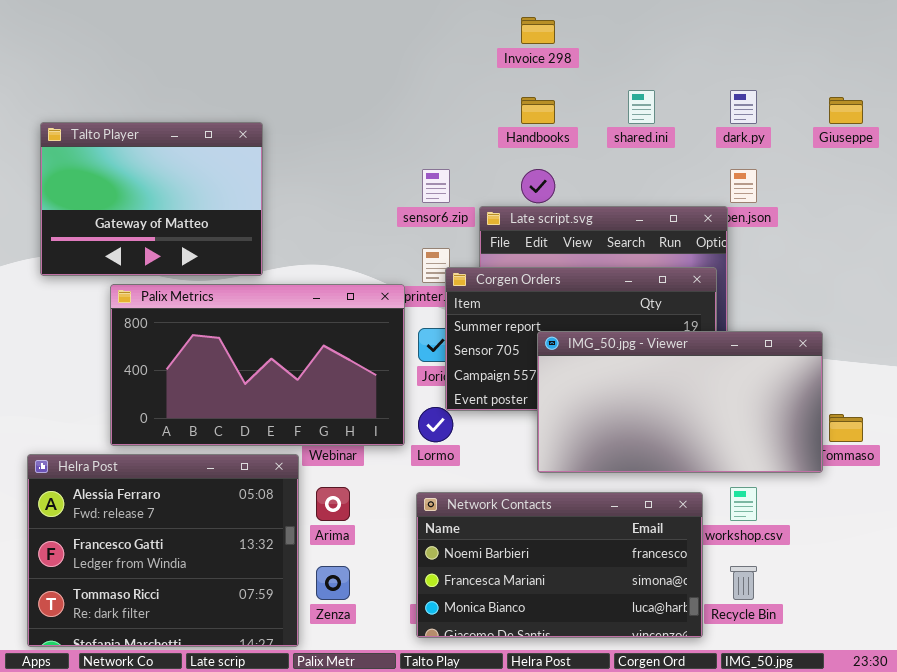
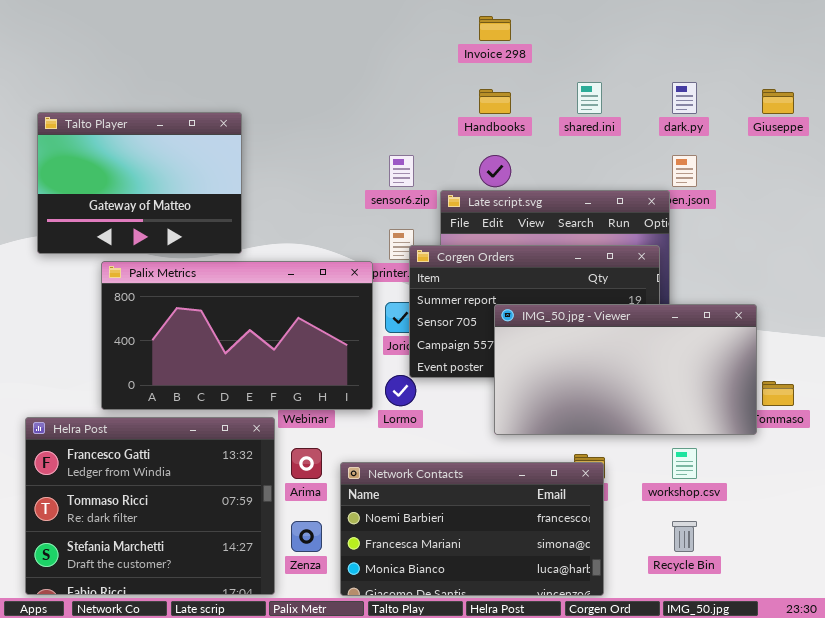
Helra Post: [27,454,299,647] -> [25,417,275,595], scrolled down 1 row
Network Contacts: [416,492,703,638] -> [340,462,604,596], moved

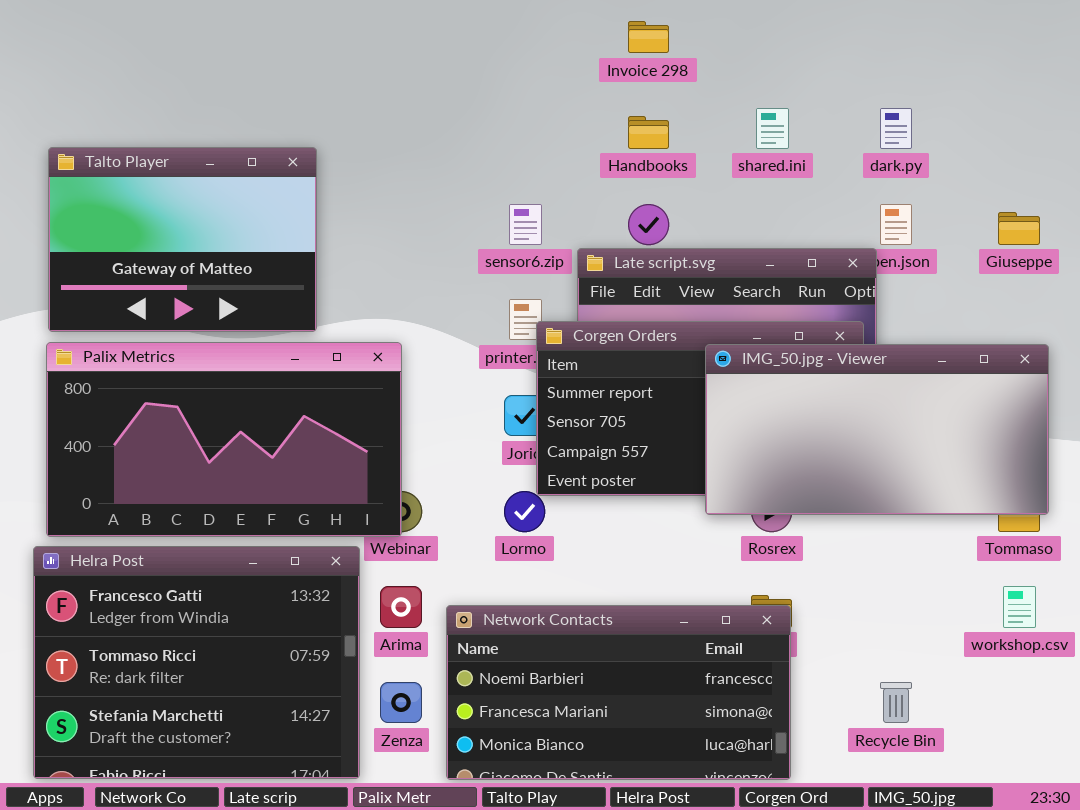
Giuseppe: [762,89,794,114] -> [998,212,1040,245], moved
Palix Metrics: [101,261,373,410] -> [46,342,402,537], moved
IMG_50.jpg - Viewer: [494,304,757,435] -> [705,344,1049,515], moved
workshop.csv: [672,448,697,479] -> [1003,586,1036,628], moved

